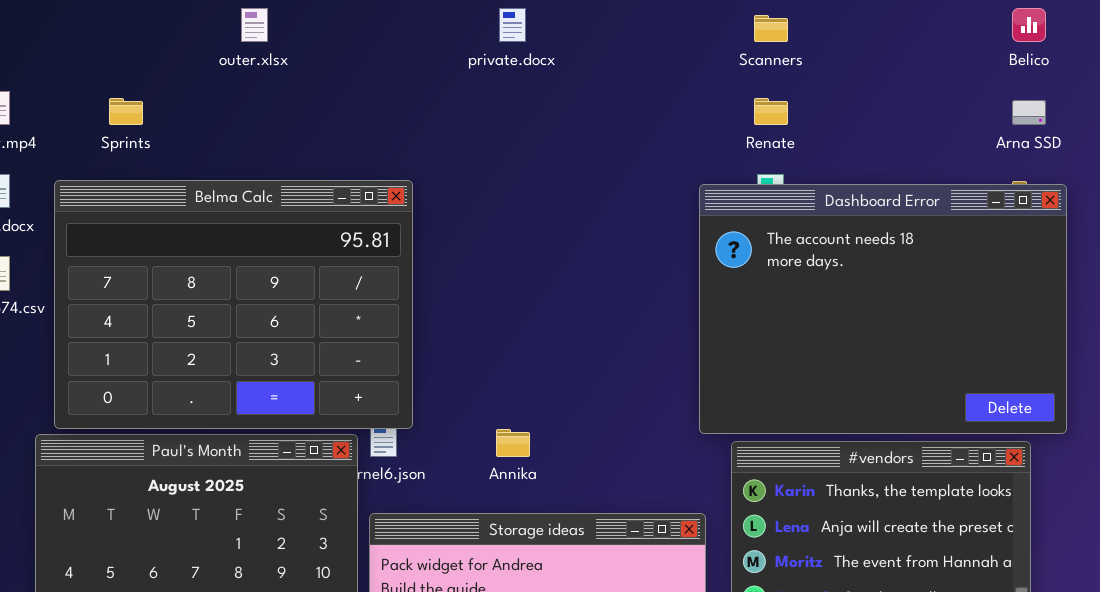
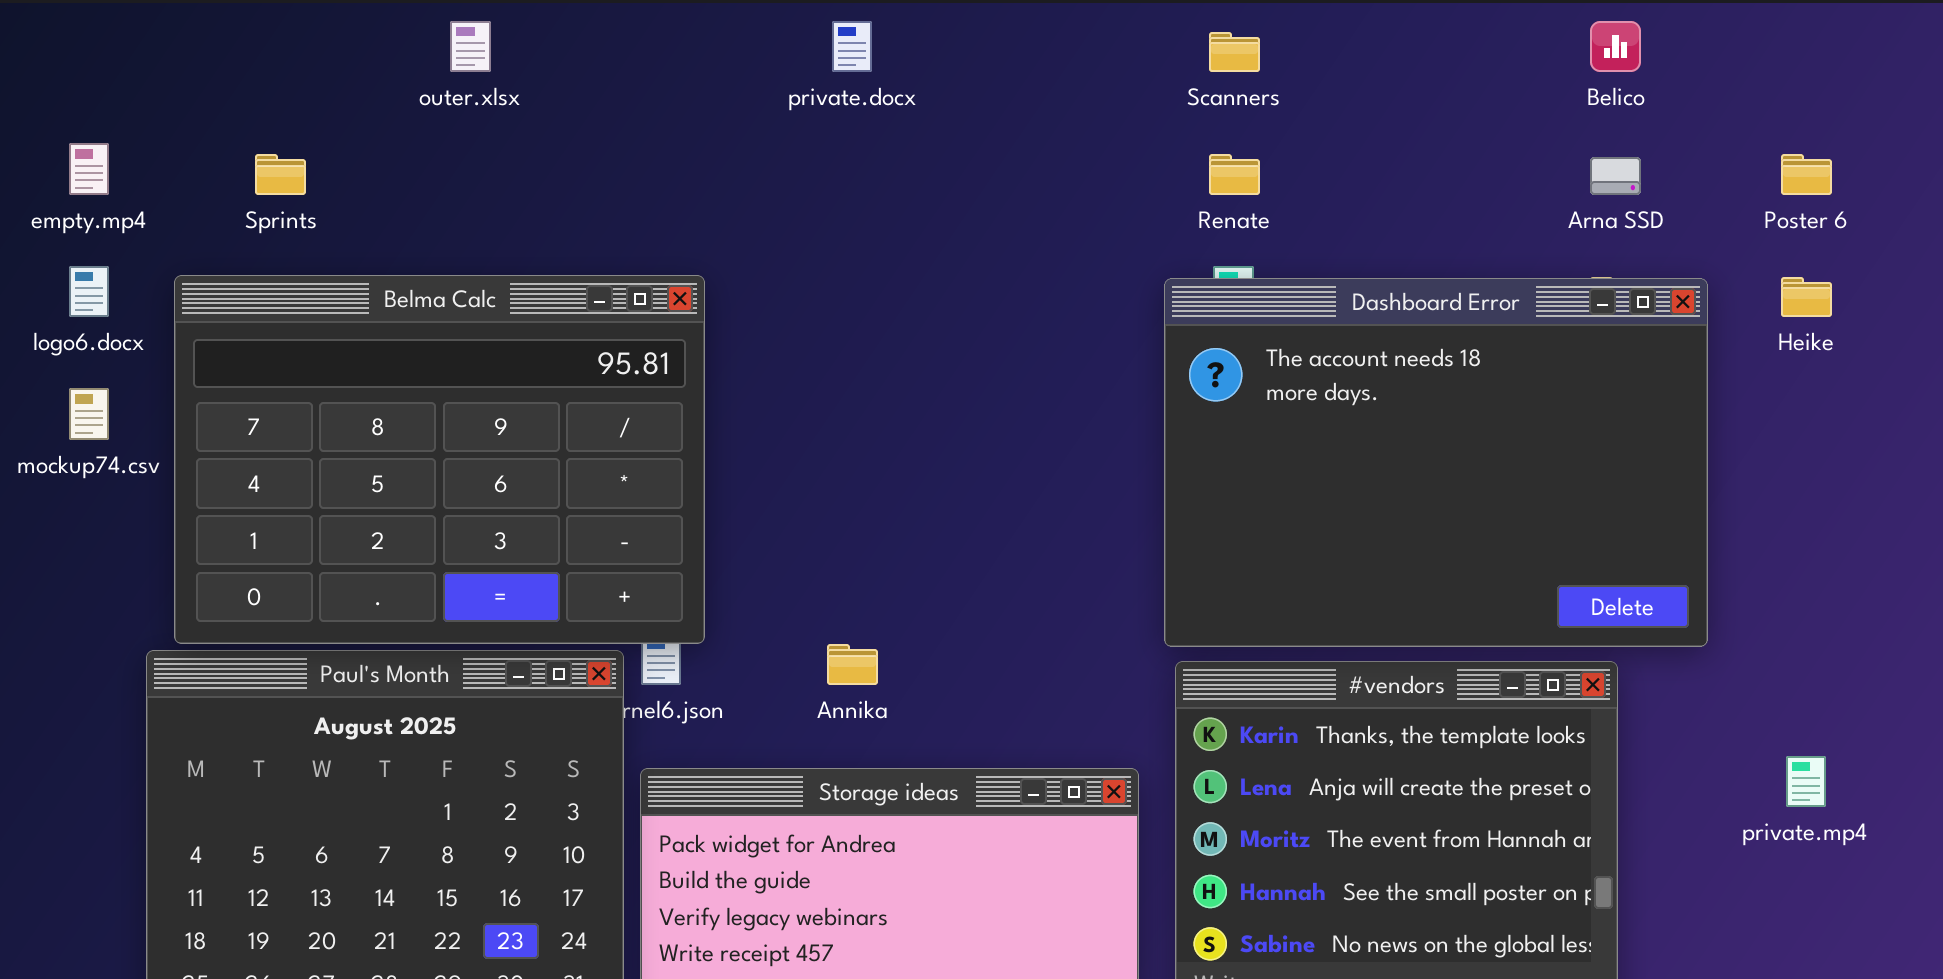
Dashboard Error: [699,184,1067,434] -> [1164,278,1708,647], moved

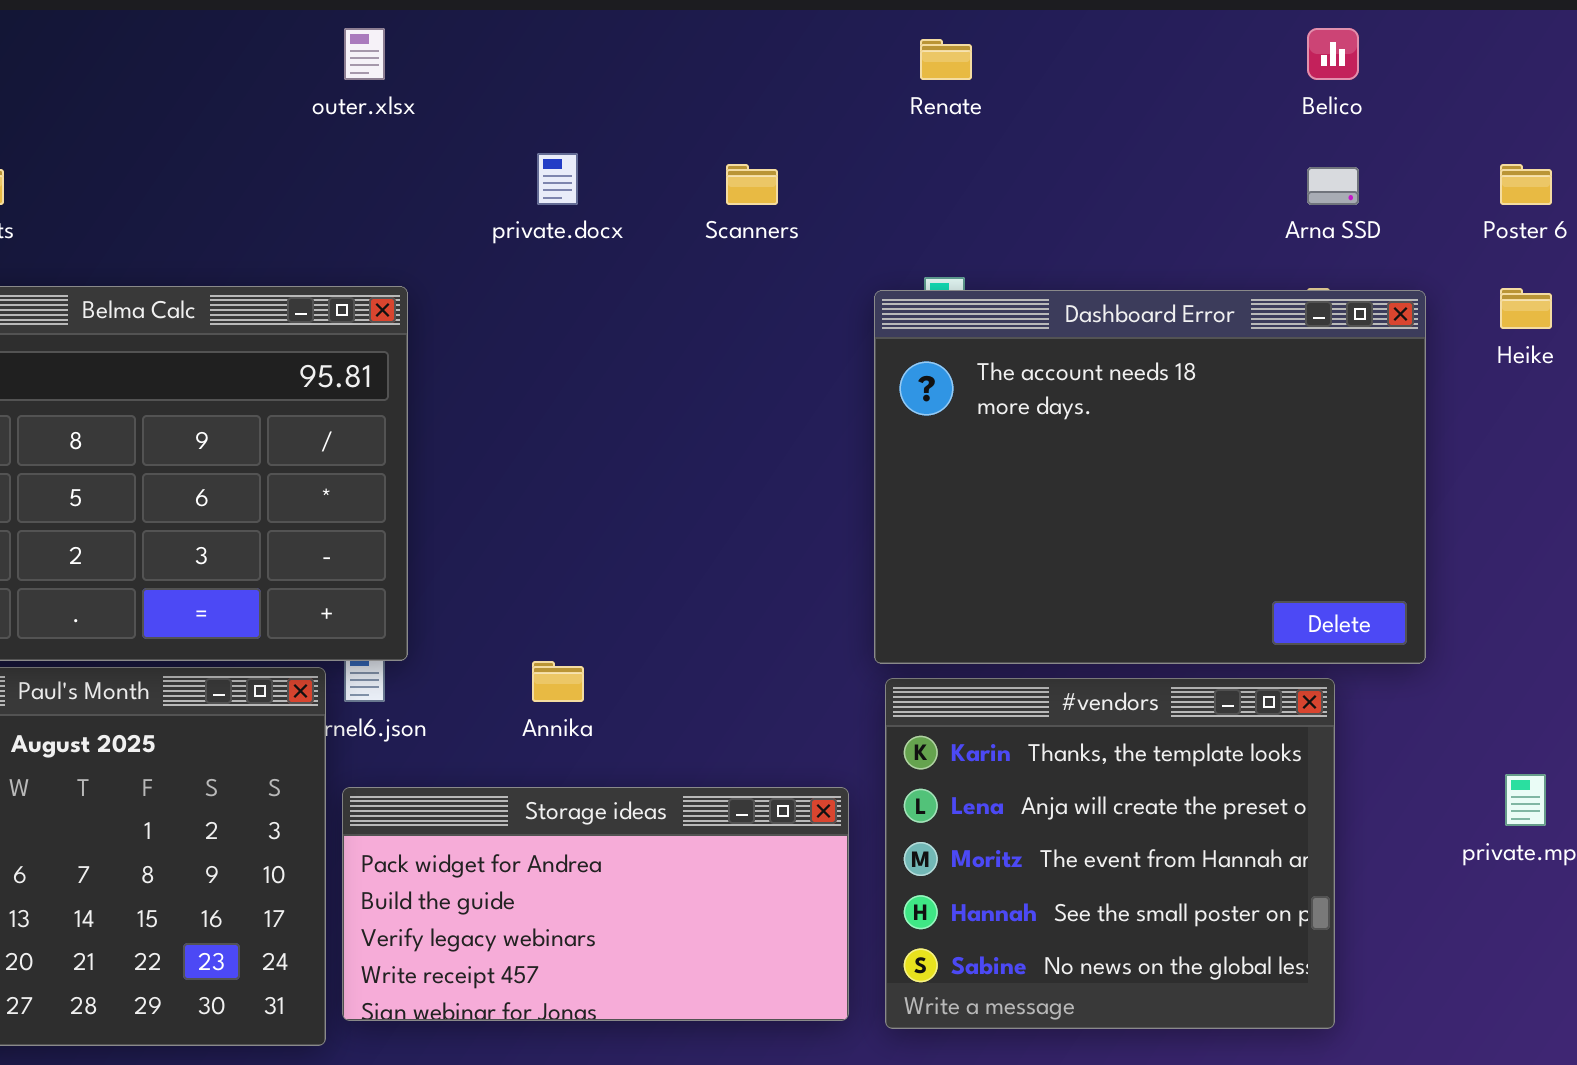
outer.xlsx: [450,21,491,72] -> [344,28,385,80], moved
private.docx: [832,21,872,72] -> [537,153,578,205], moved
Scanners: [1209,32,1260,72] -> [726,164,778,205], moved
Renate: [1209,154,1260,195] -> [920,39,972,80], moved

